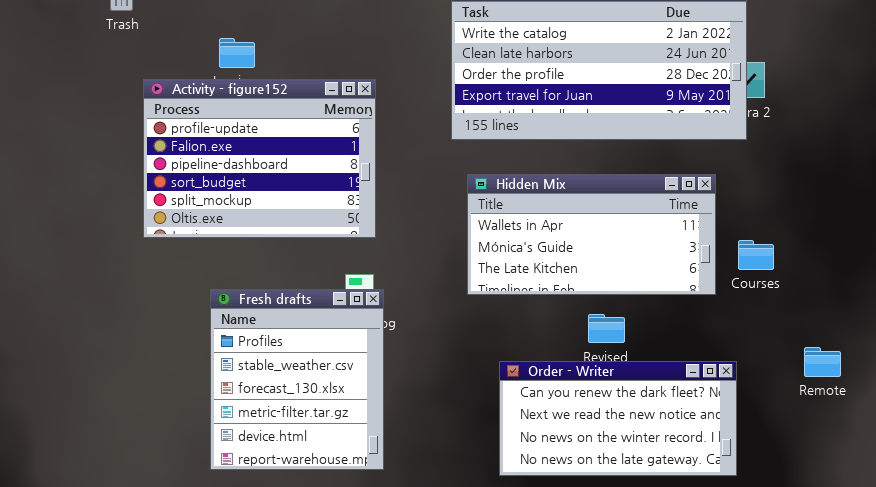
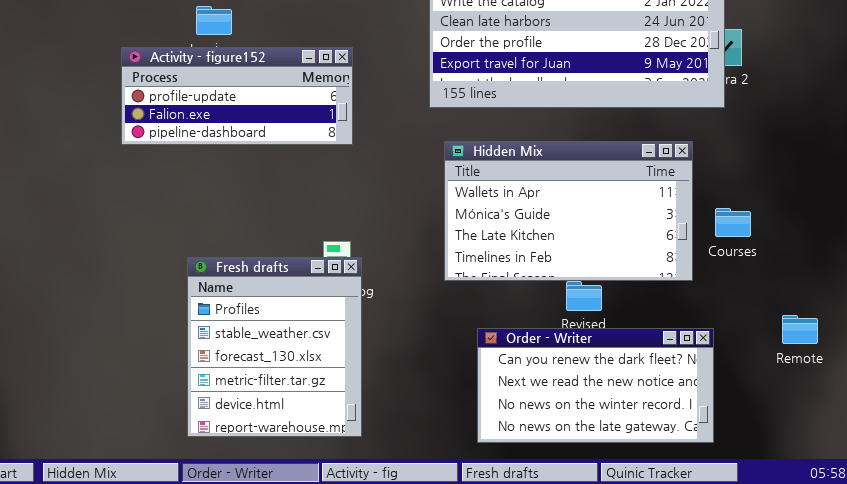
Activity - figure152: [143,79,376,238] -> [121,47,353,145], resized
Hidden Mix: [467,174,716,295] -> [444,141,693,281], resized

